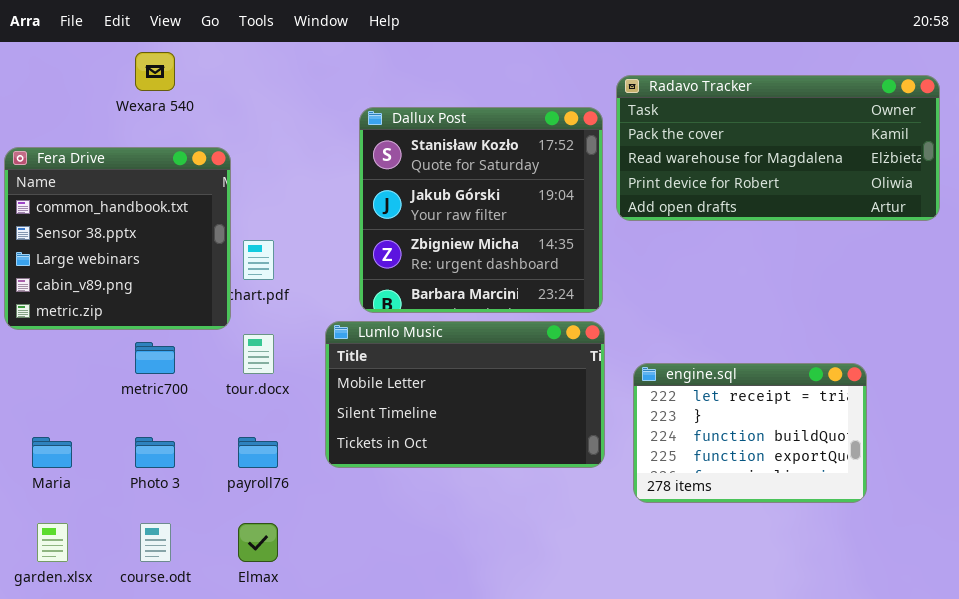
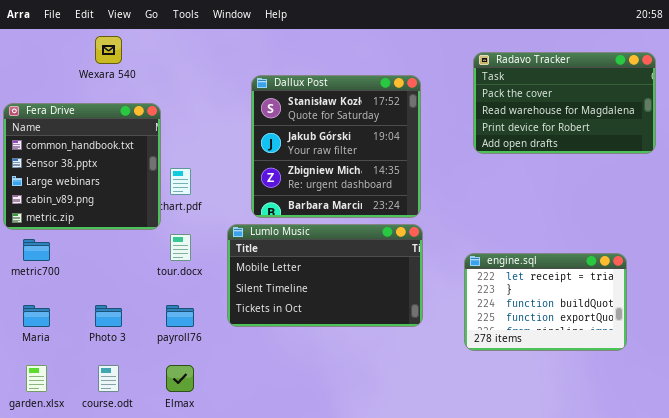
Radavo Tracker: [616,75,940,221] -> [473,52,656,154], resized
metric700: [135,342,175,374] -> [23,239,50,261], moved
engine.sql: [633,363,867,503] -> [464,253,627,351], moved

